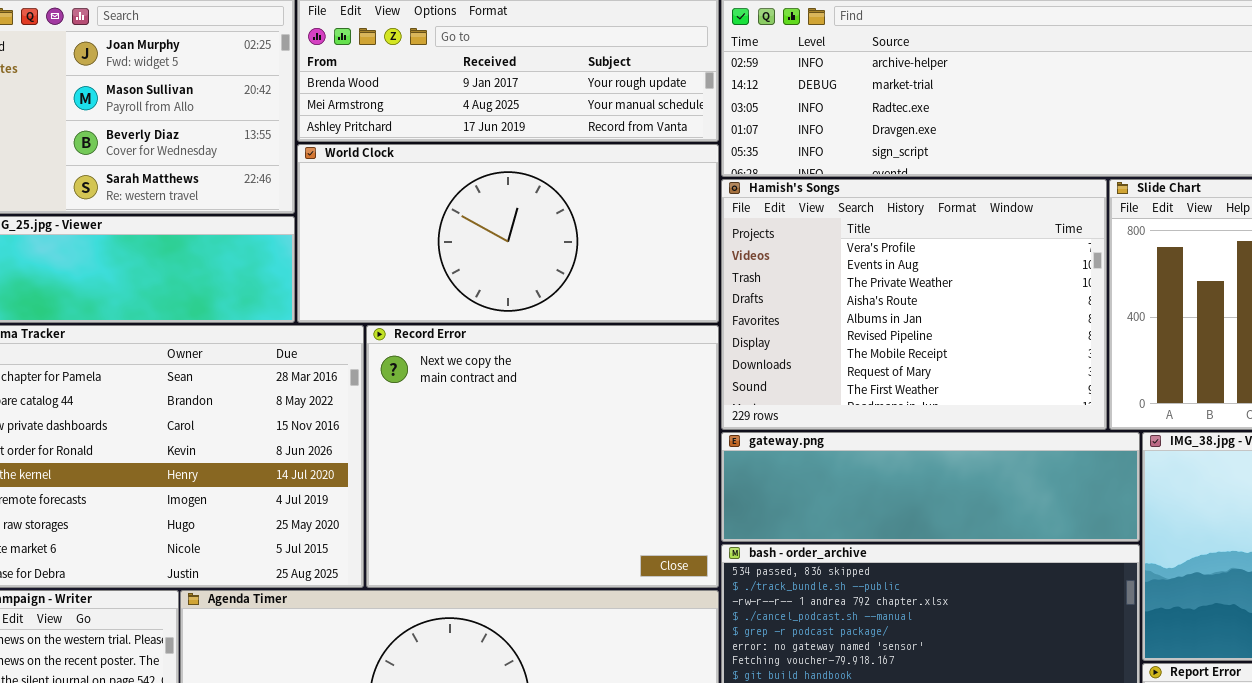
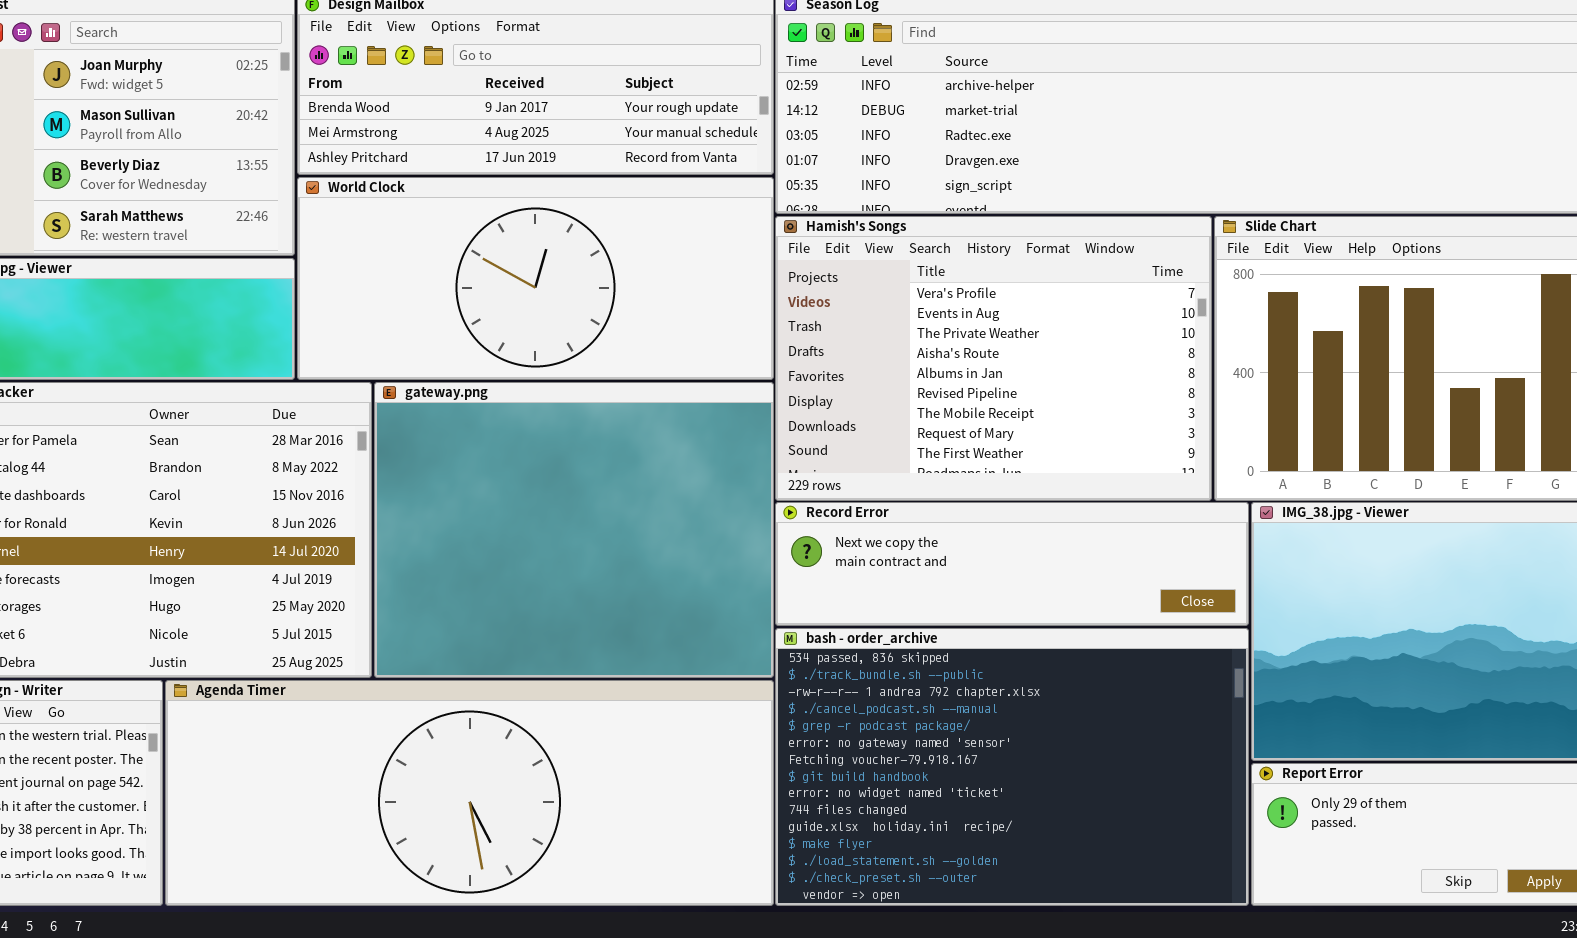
Record Error: [366,325,719,588] -> [775,502,1249,626], moved, resized
gateway.png: [721,432,1140,542] -> [374,382,774,678], moved, resized

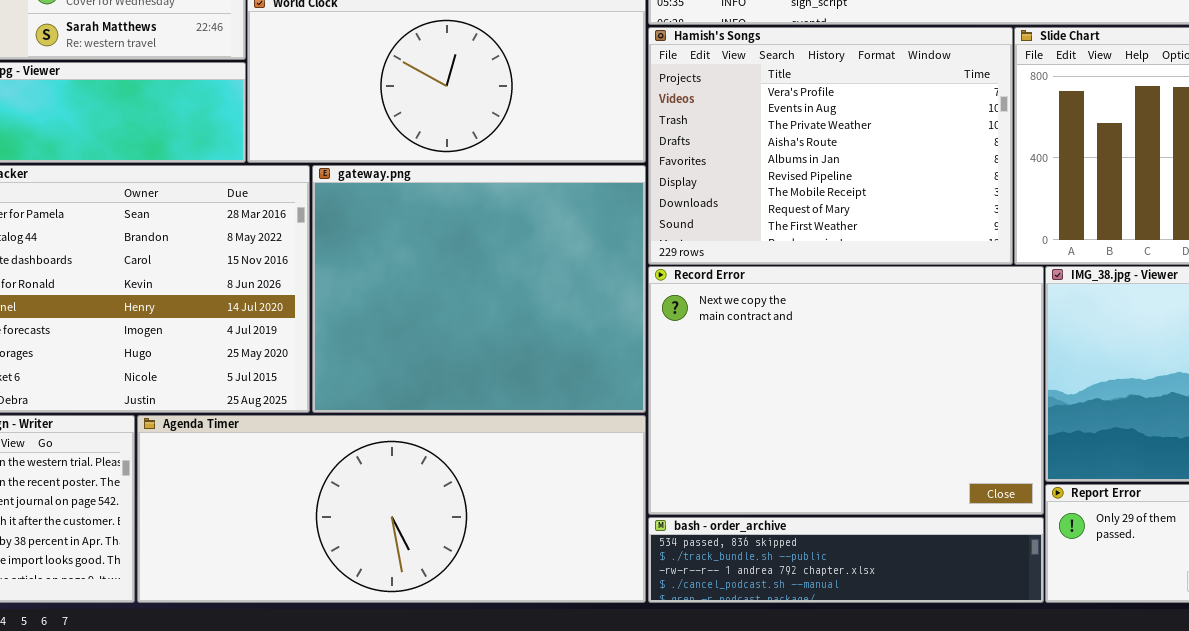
Record Error: [775,502,1249,626] -> [648,266,1044,515], resized
bash - order_archive: [775,628,1249,906] -> [648,517,1044,603], resized

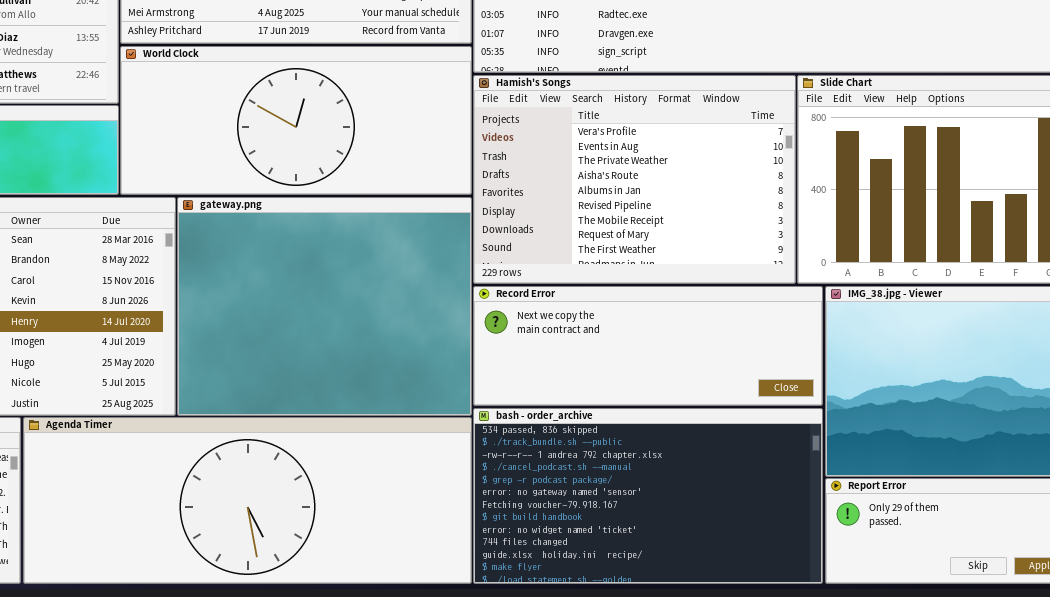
Record Error: [648,266,1044,515] -> [473,286,823,406], resized
bash - order_archive: [648,517,1044,603] -> [473,408,823,584], resized

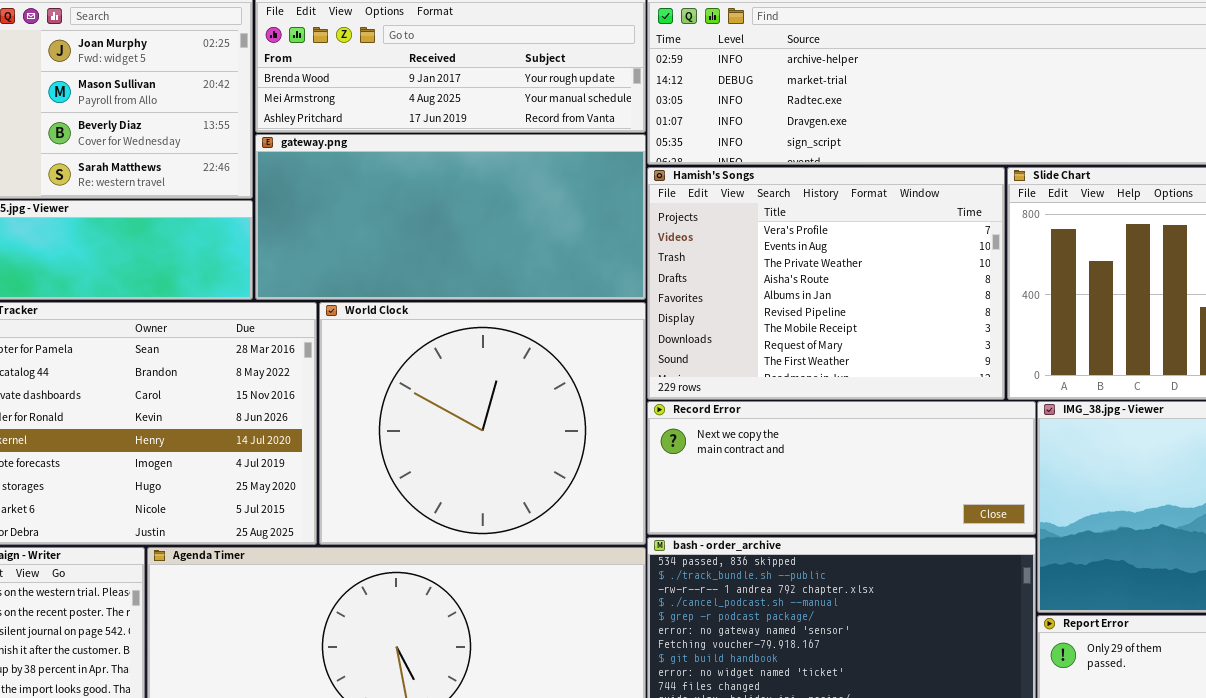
World Clock: [120,46,472,195] -> [319,302,646,545], moved, resized
gateway.png: [177,197,472,416] -> [255,134,646,300], moved, resized

